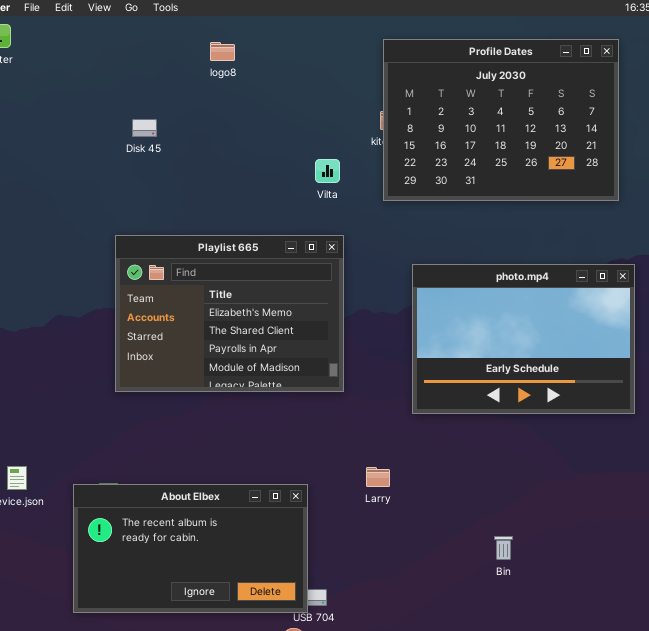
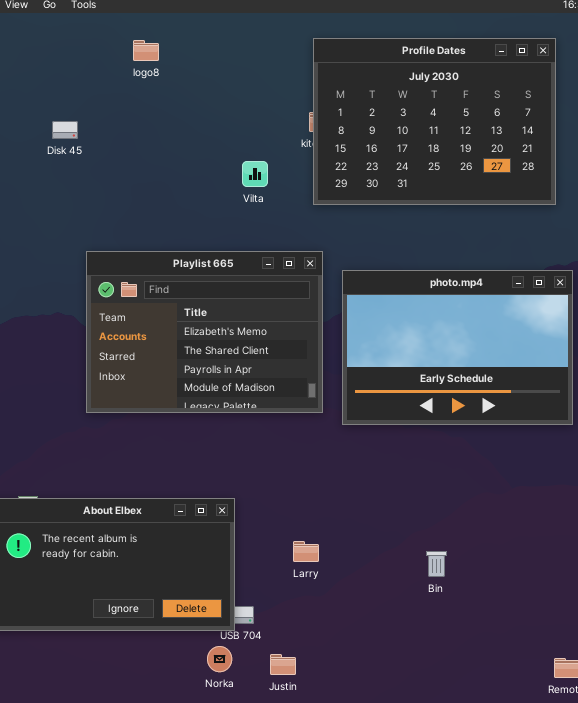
Playlist 665: [115,235,344,392] -> [86,251,323,413], moved
Larry: [366,467,390,487] -> [293,541,319,562], moved

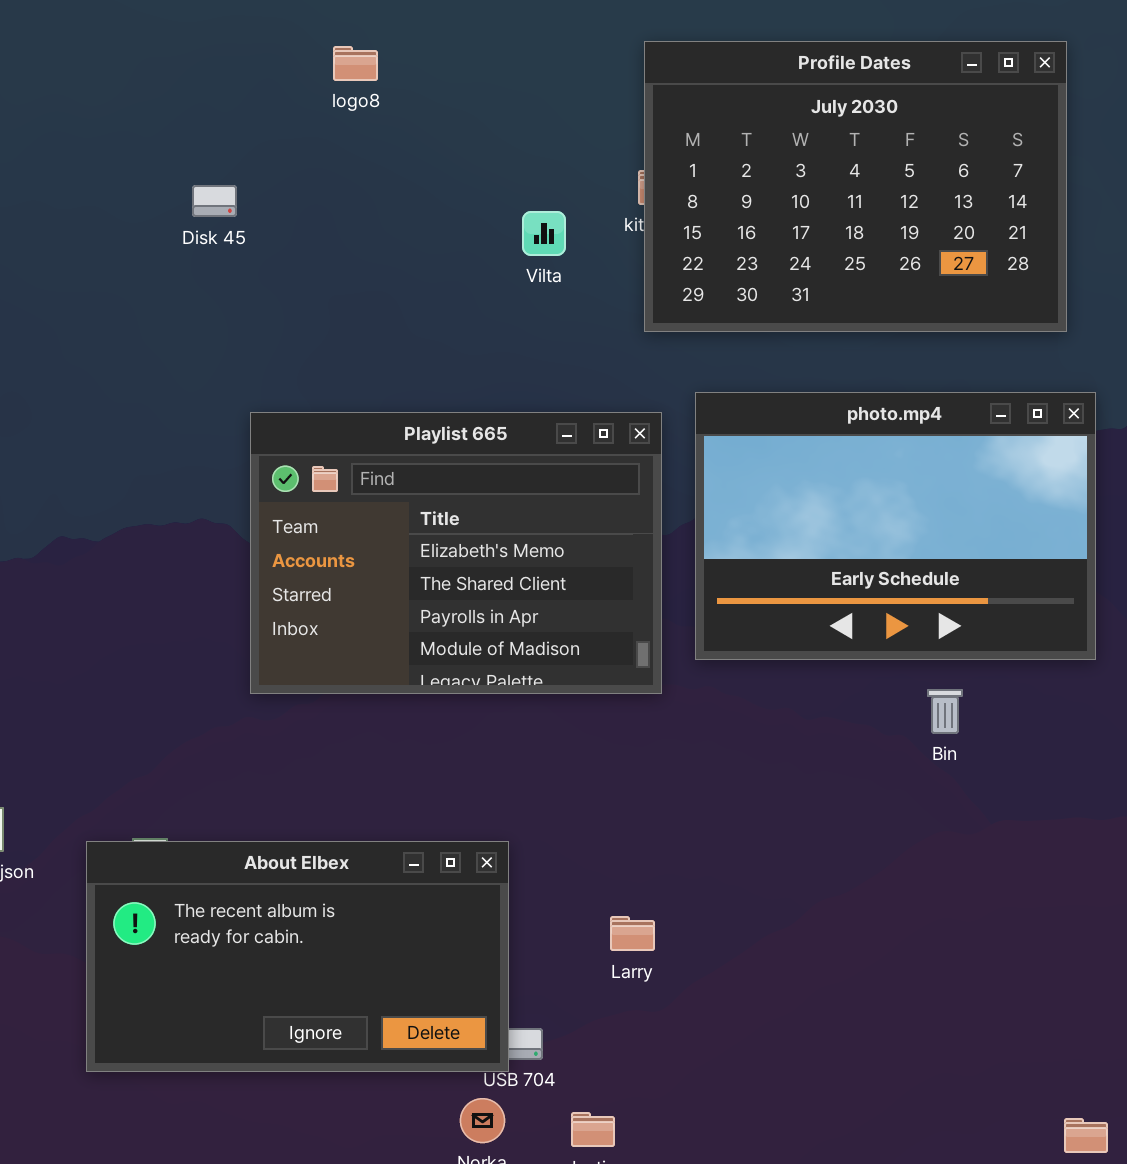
Vilta: [242,161,268,187] -> [522,211,566,256], moved
photo.mp4: [342,270,573,425] -> [695,392,1096,660], moved
Bin: [426,551,447,577] -> [927,689,963,734], moved

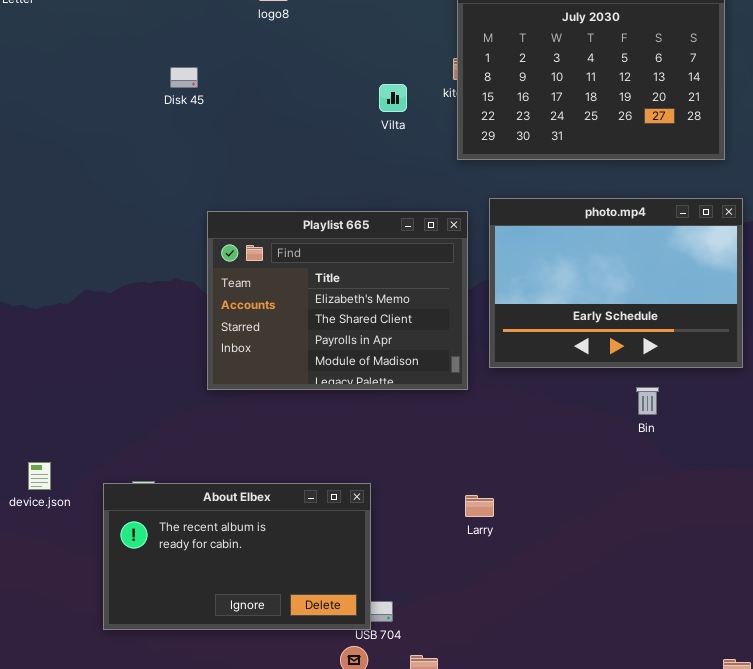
Larry: [610,916,655,951] -> [465,495,494,517], moved

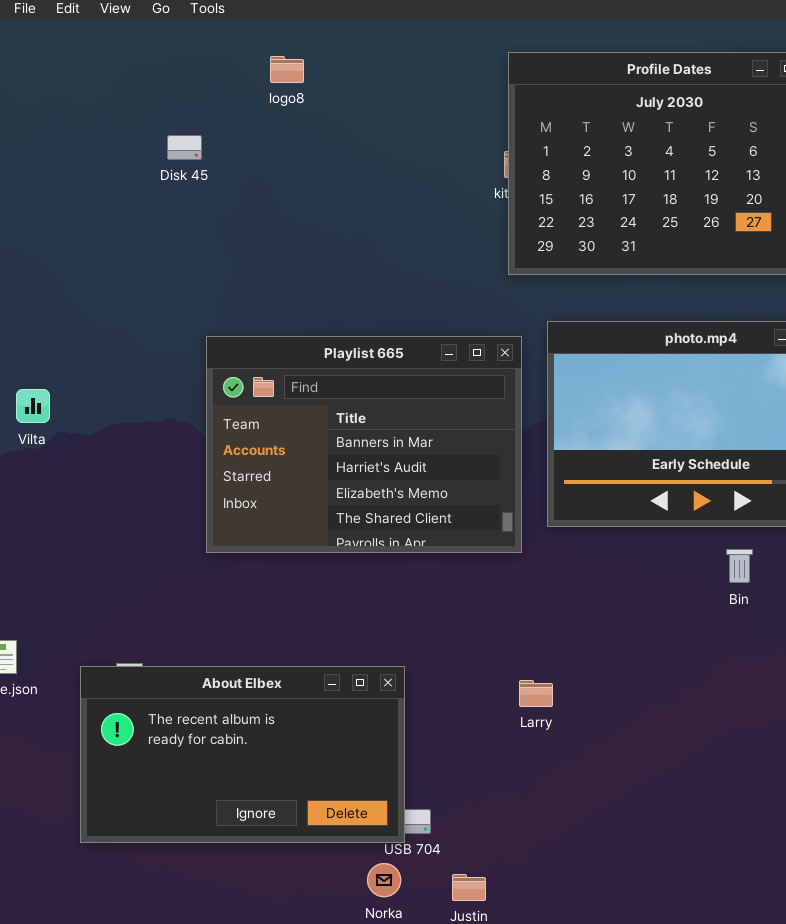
Disk 45: [170,67,198,88] -> [167,135,202,160], moved
Vilta: [379,84,407,112] -> [16,389,50,423], moved
Playlist 665: [207,211,468,390] -> [206,336,522,553], scrolled up 2 rows

